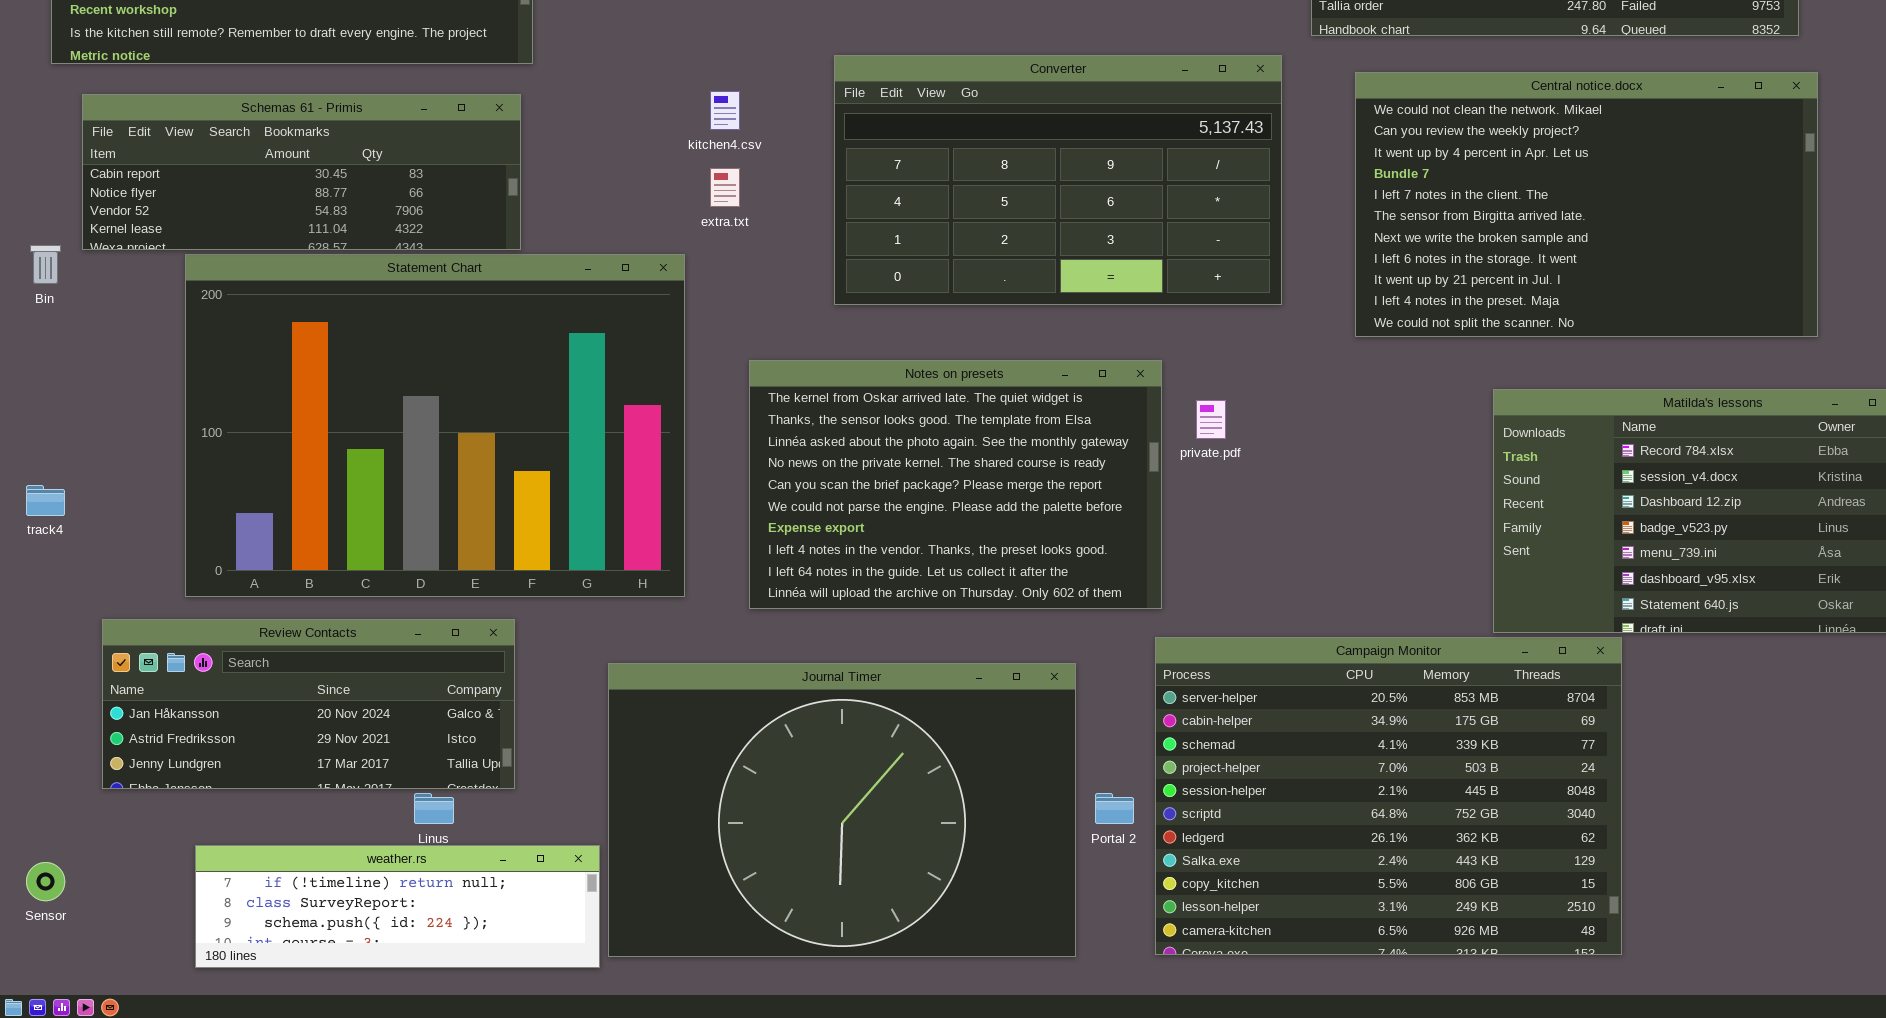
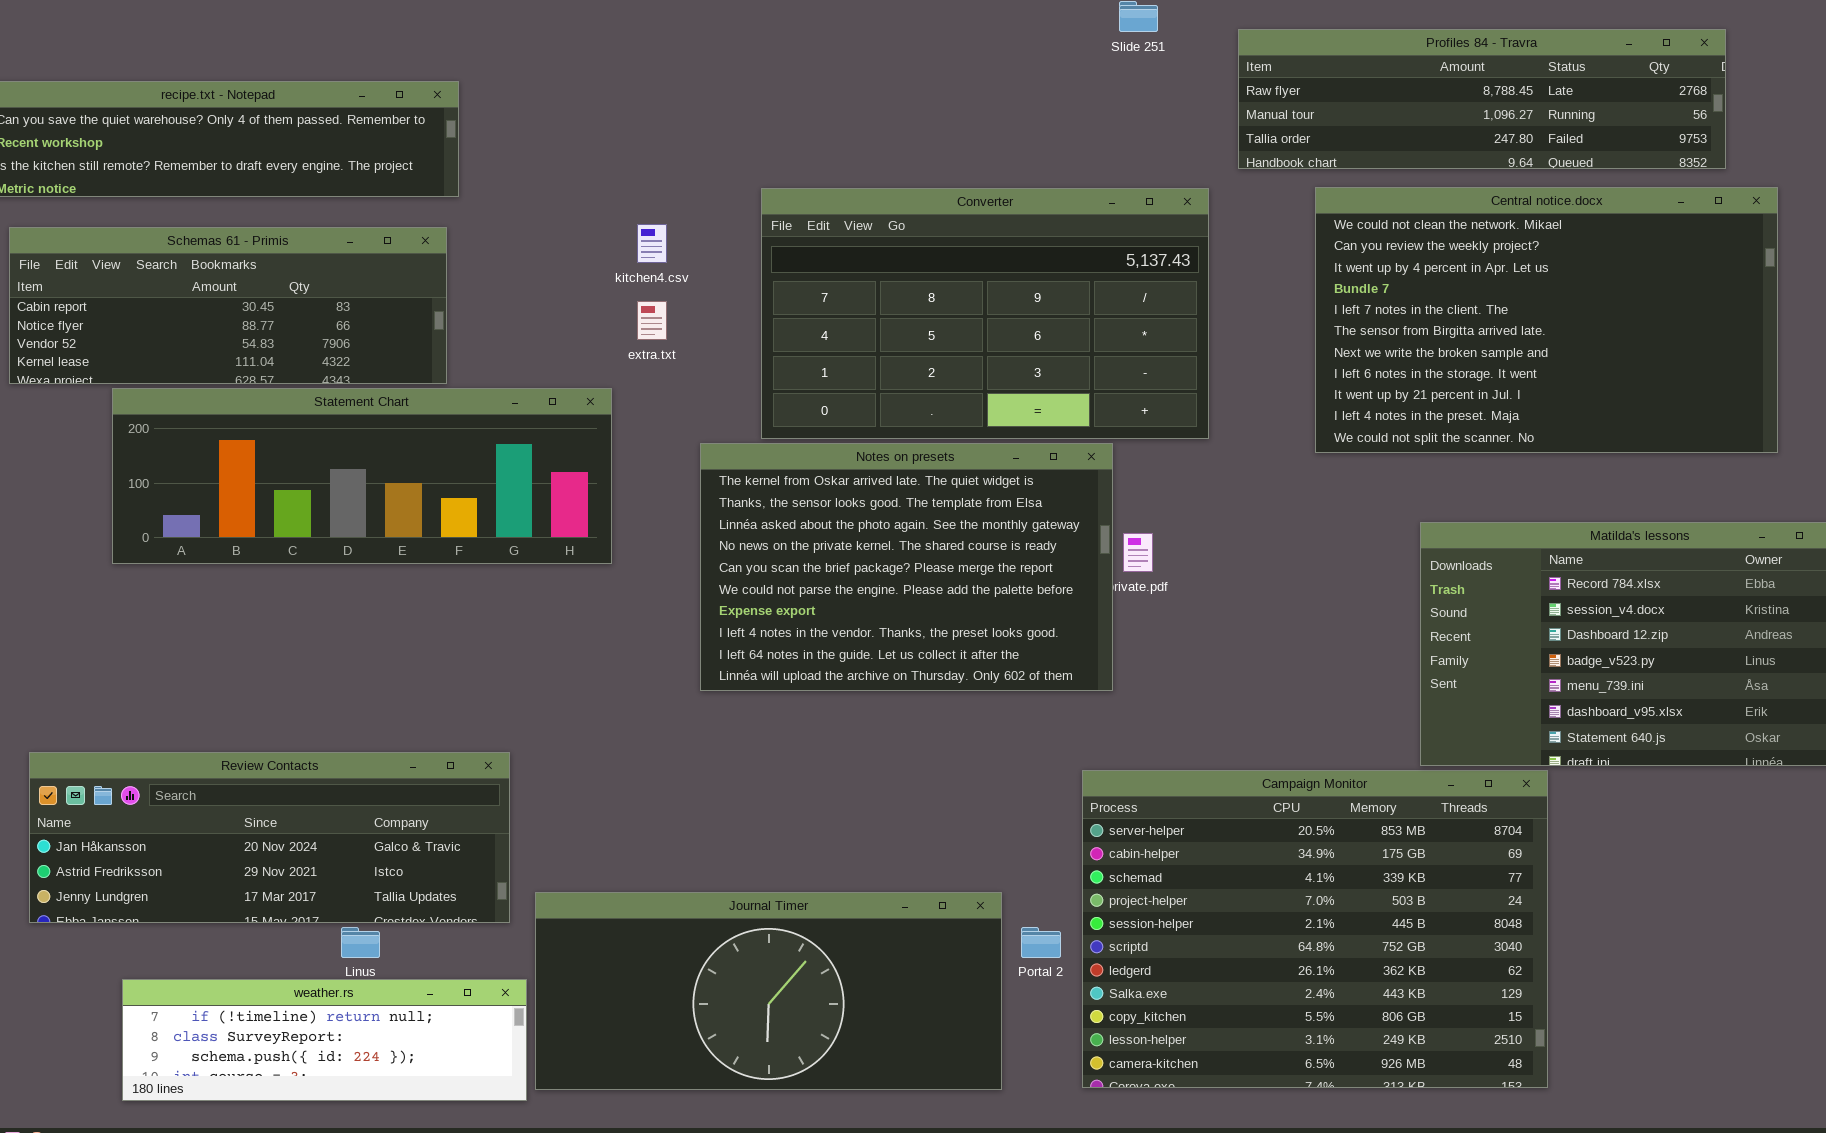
Central notice.docx: [1355,72,1818,337] -> [1315,187,1778,453], moved
Statement Chart: [185,254,685,597] -> [112,388,612,564], resized
Notes on presets: [749,360,1162,609] -> [700,443,1113,691], moved
Review Contacts: [102,619,515,789] -> [29,752,510,923], resized
Journal Timer: [608,663,1076,957] -> [535,892,1002,1090], resized

